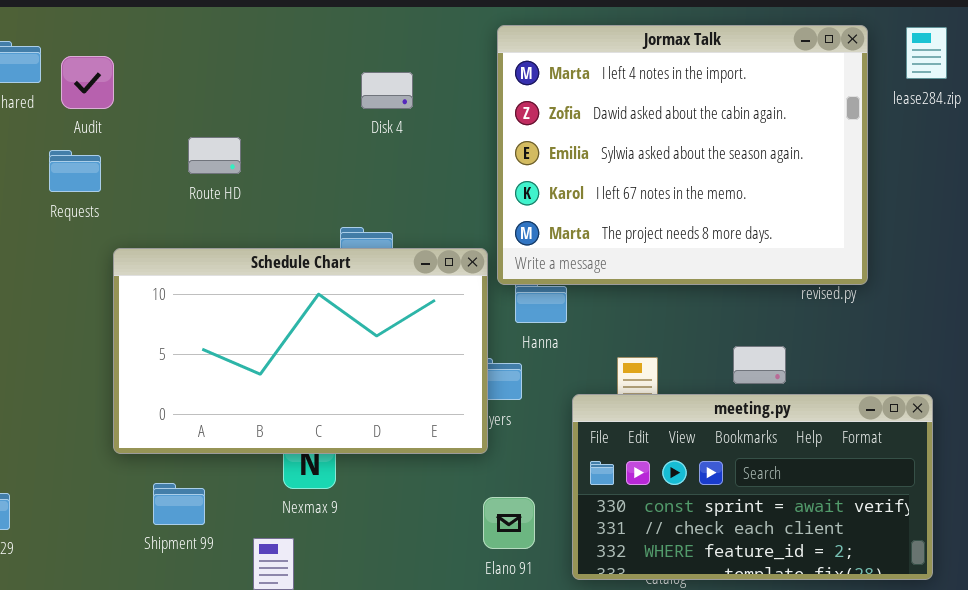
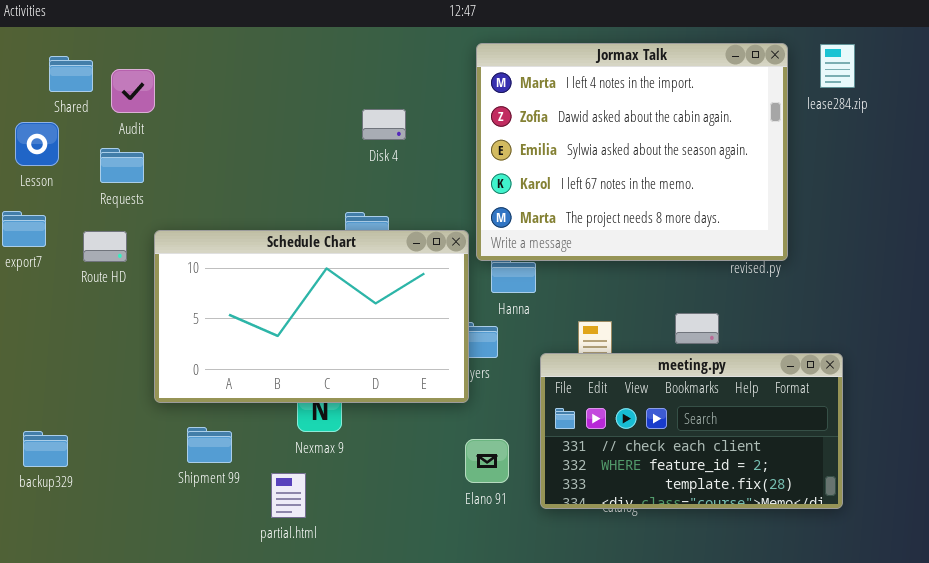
Disk 4: [361,72,413,109] -> [362,109,406,140], moved
Route HD: [188,137,241,174] -> [83,231,127,262], moved
meeting.py: [572,394,933,580] -> [540,353,843,509], scrolled down 1 row

